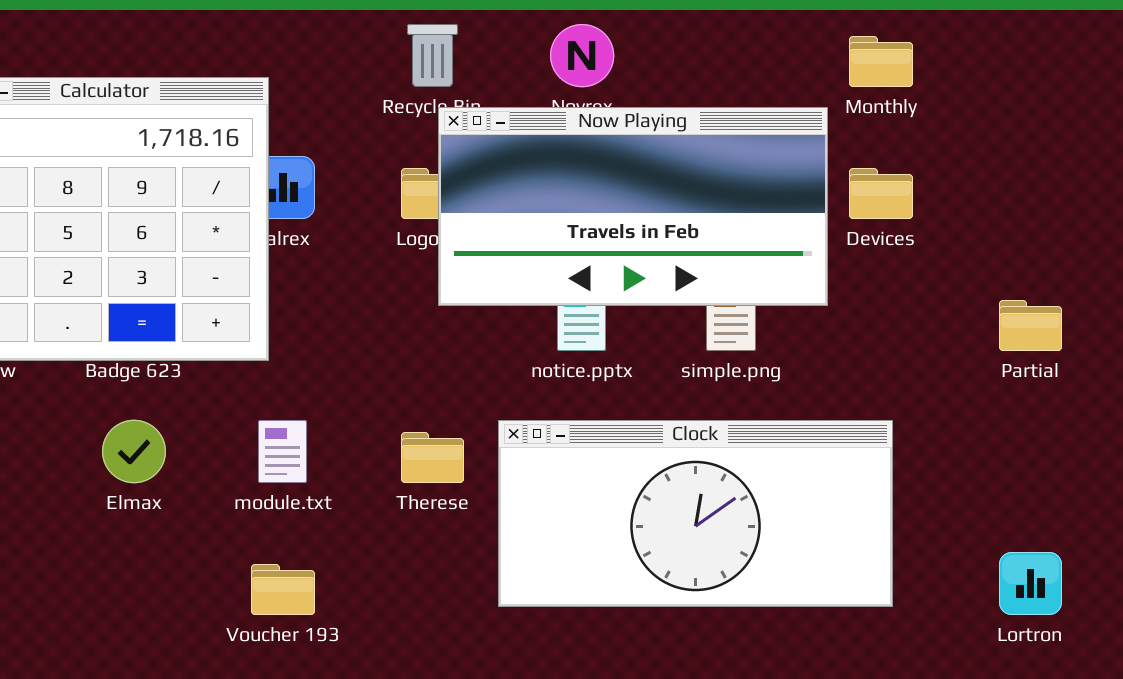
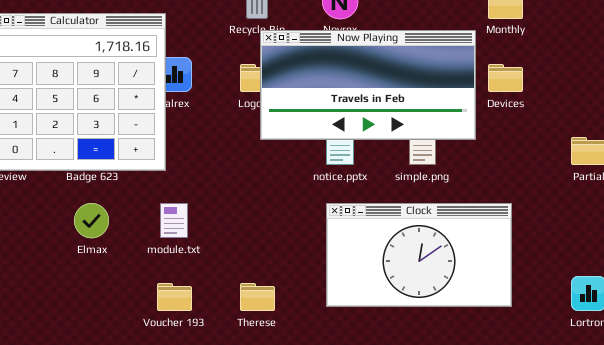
Clock: [498,420,893,607] -> [326,203,512,307], resized
Therese: [401,432,464,483] -> [240,283,275,311], moved

